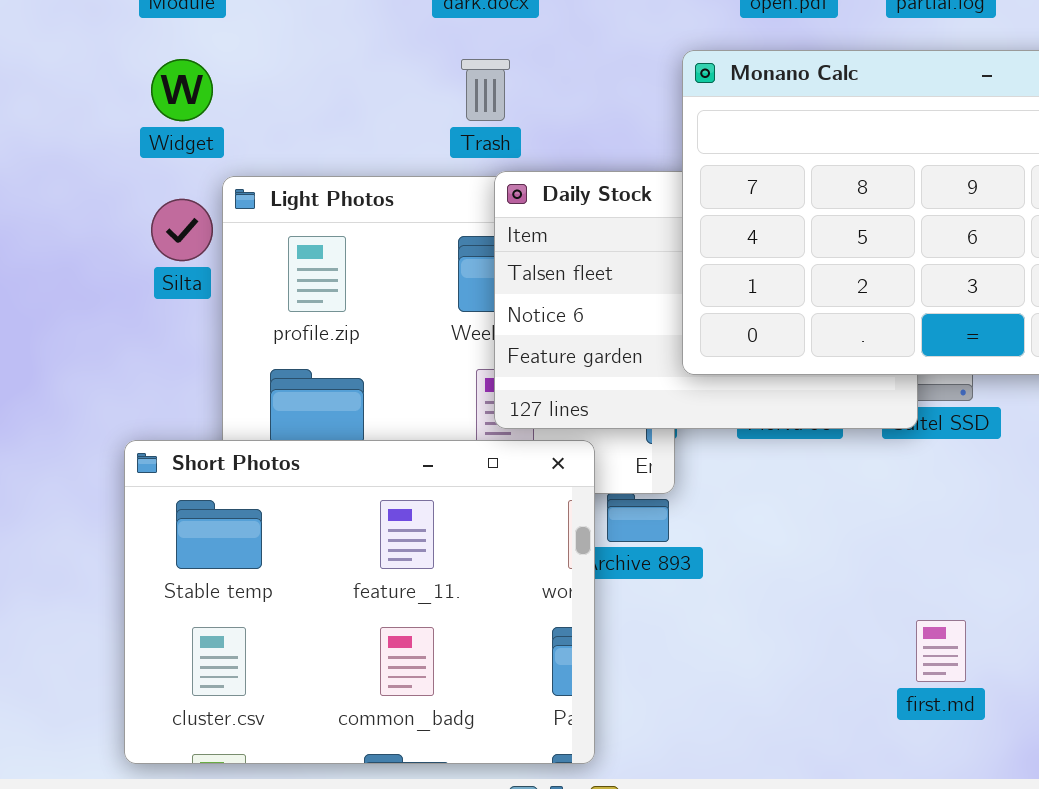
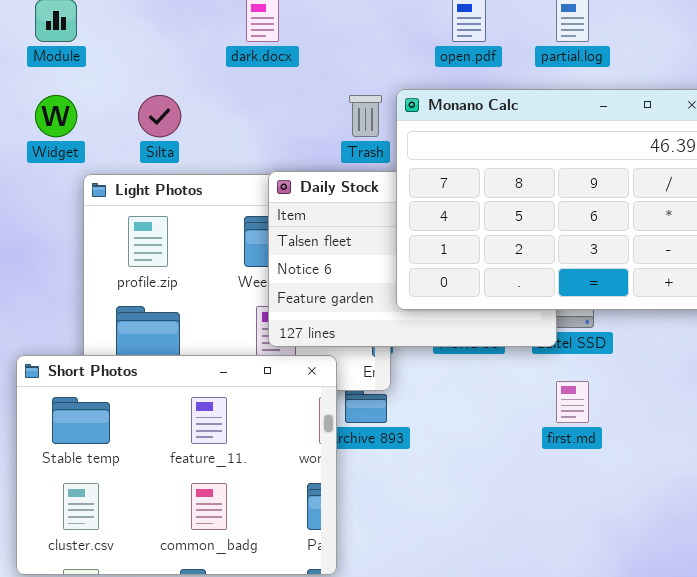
Trash: [461,59,510,121] -> [349,95,382,137], moved
Silta: [151,199,213,261] -> [138,95,181,137], moved
first.md: [916,620,966,682] -> [556,381,589,423], moved

